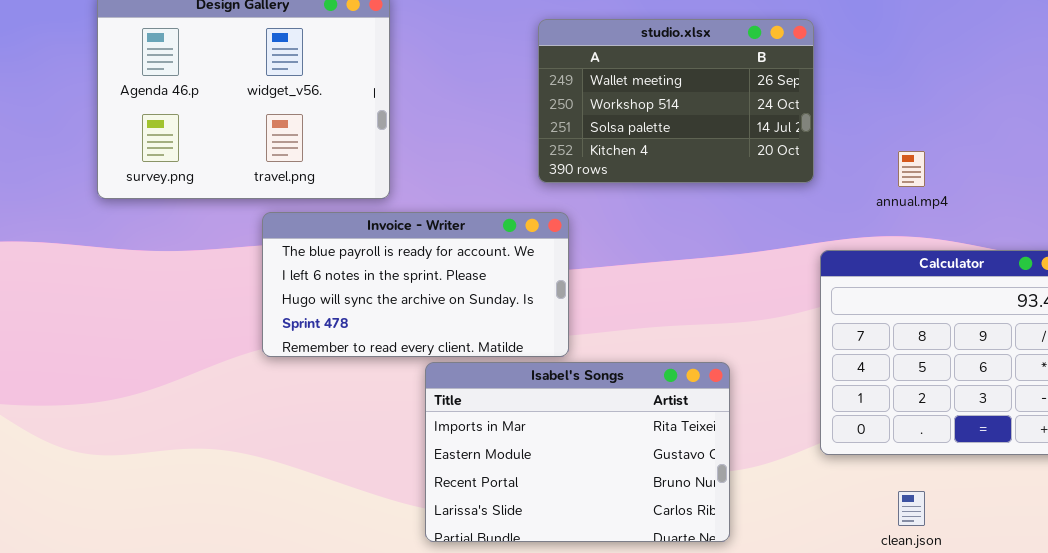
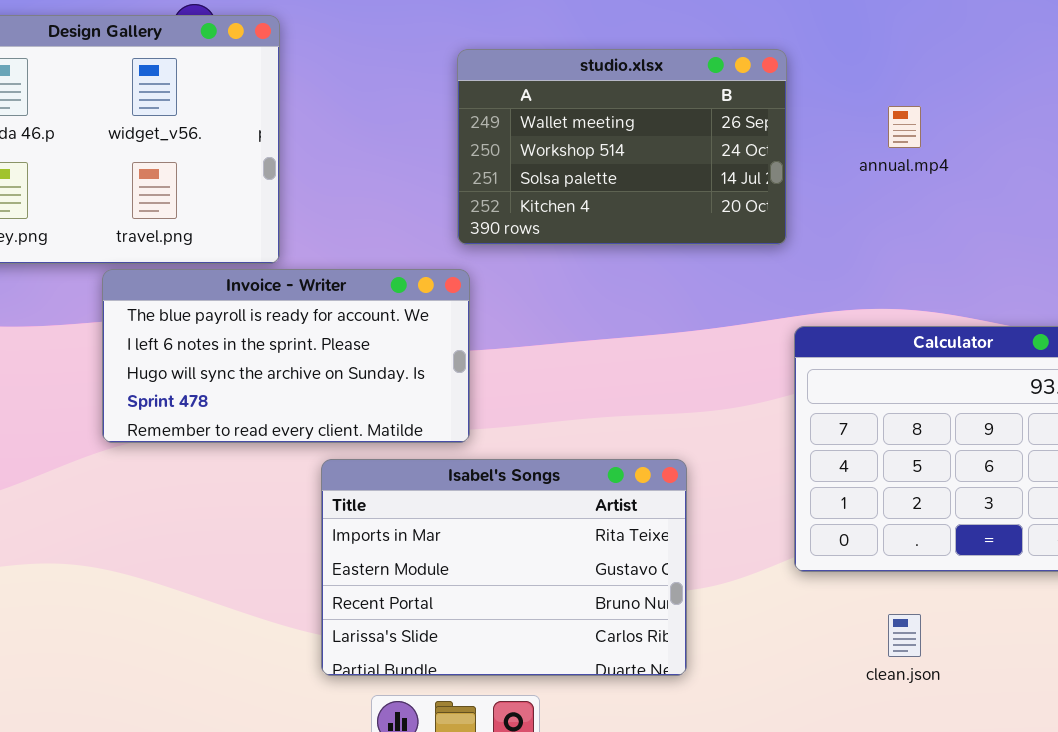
annual.mp4: [898,151,925,187] -> [888,106,921,148], moved
Invoice - Writer: [262,212,569,357] -> [102,269,470,443], moved

